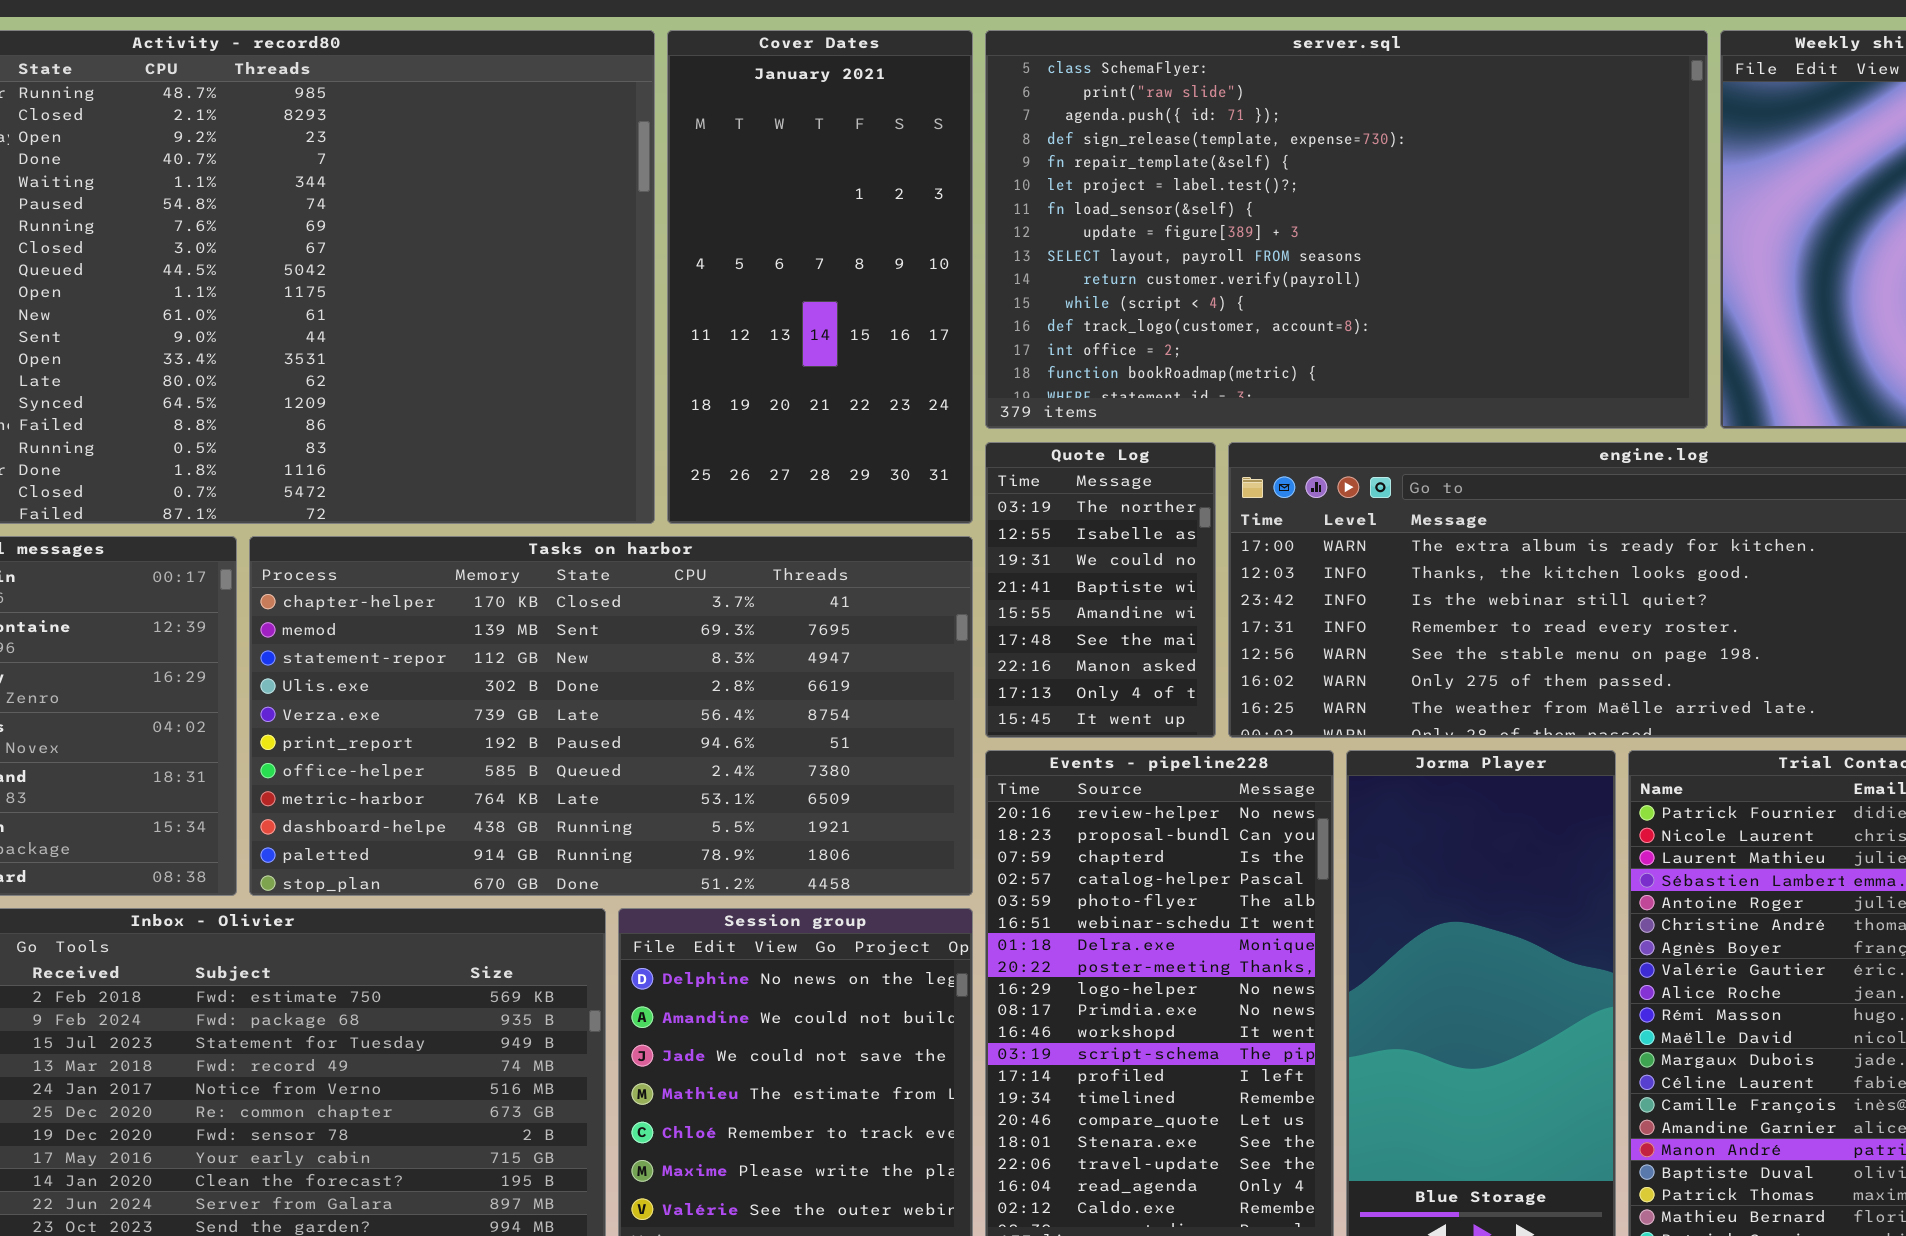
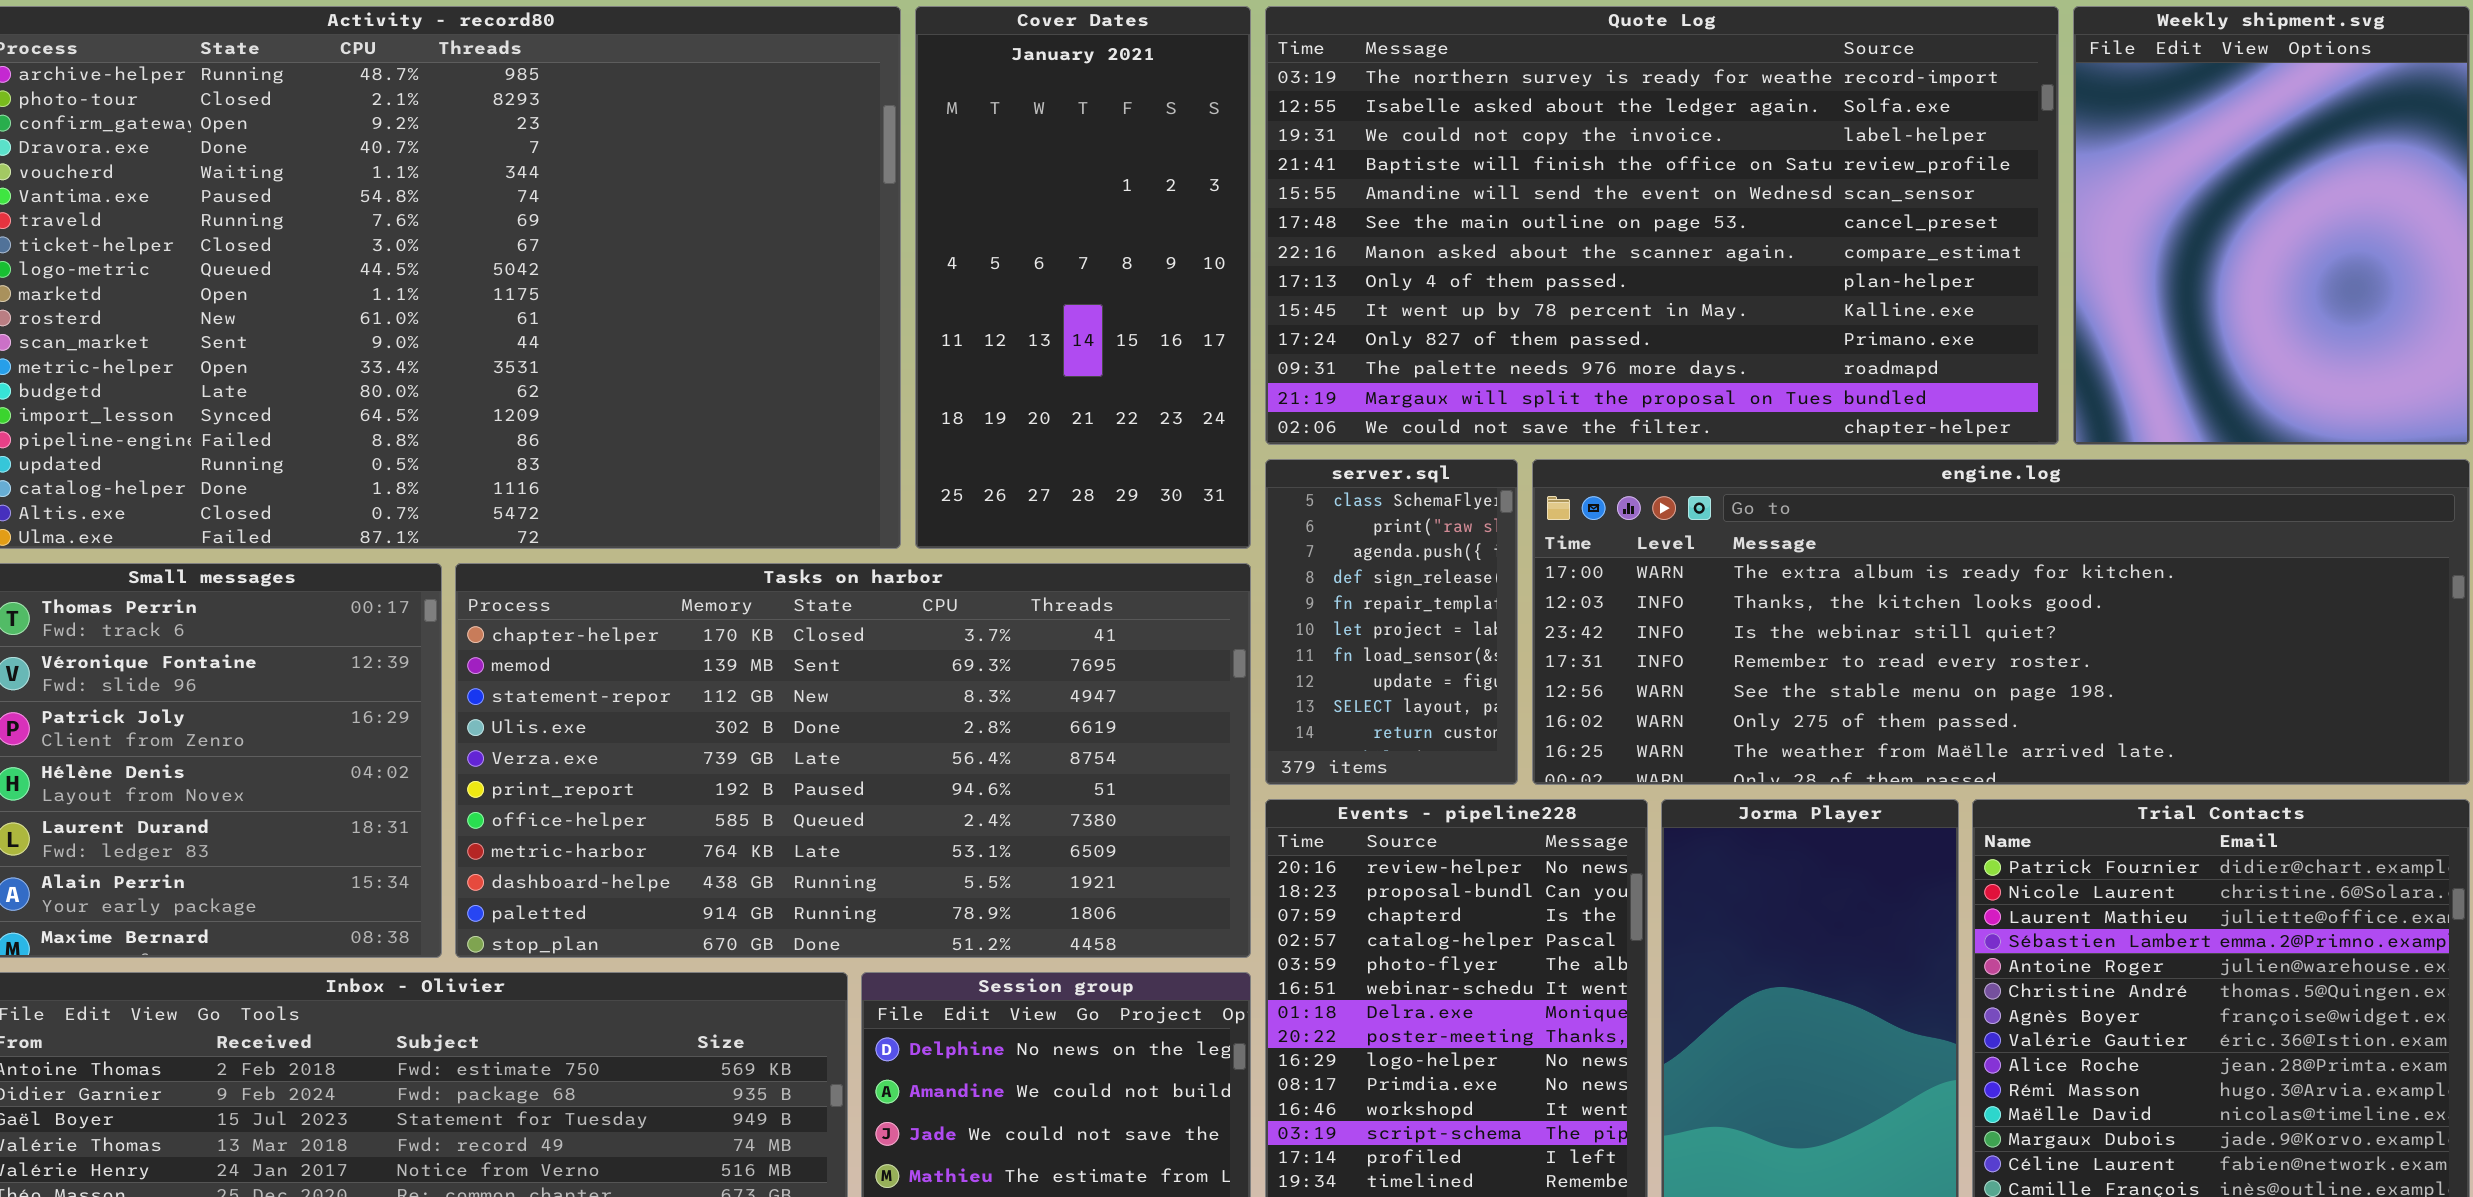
server.sql: [985,30,1708,429] -> [1265,459,1518,785], moved, resized
Quote Log: [985,442,1216,738] -> [1265,6,2059,445], moved, resized

